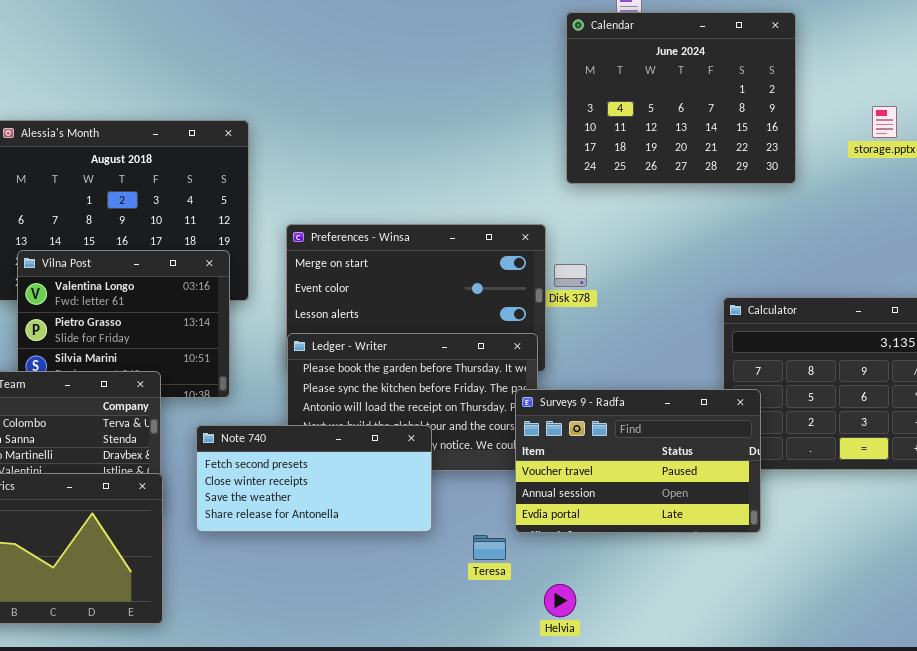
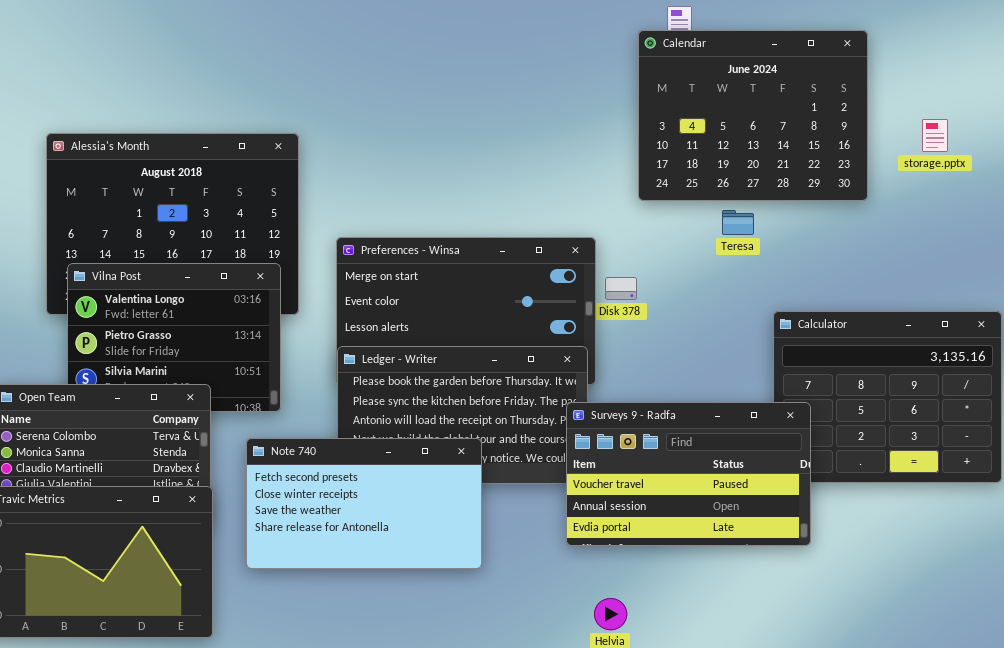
Calendar: [566,12,796,184] -> [638,30,868,201], moved
Note 740: [196,425,432,532] -> [246,438,482,569], resized
Teresa: [473,535,506,560] -> [722,210,754,235], moved

